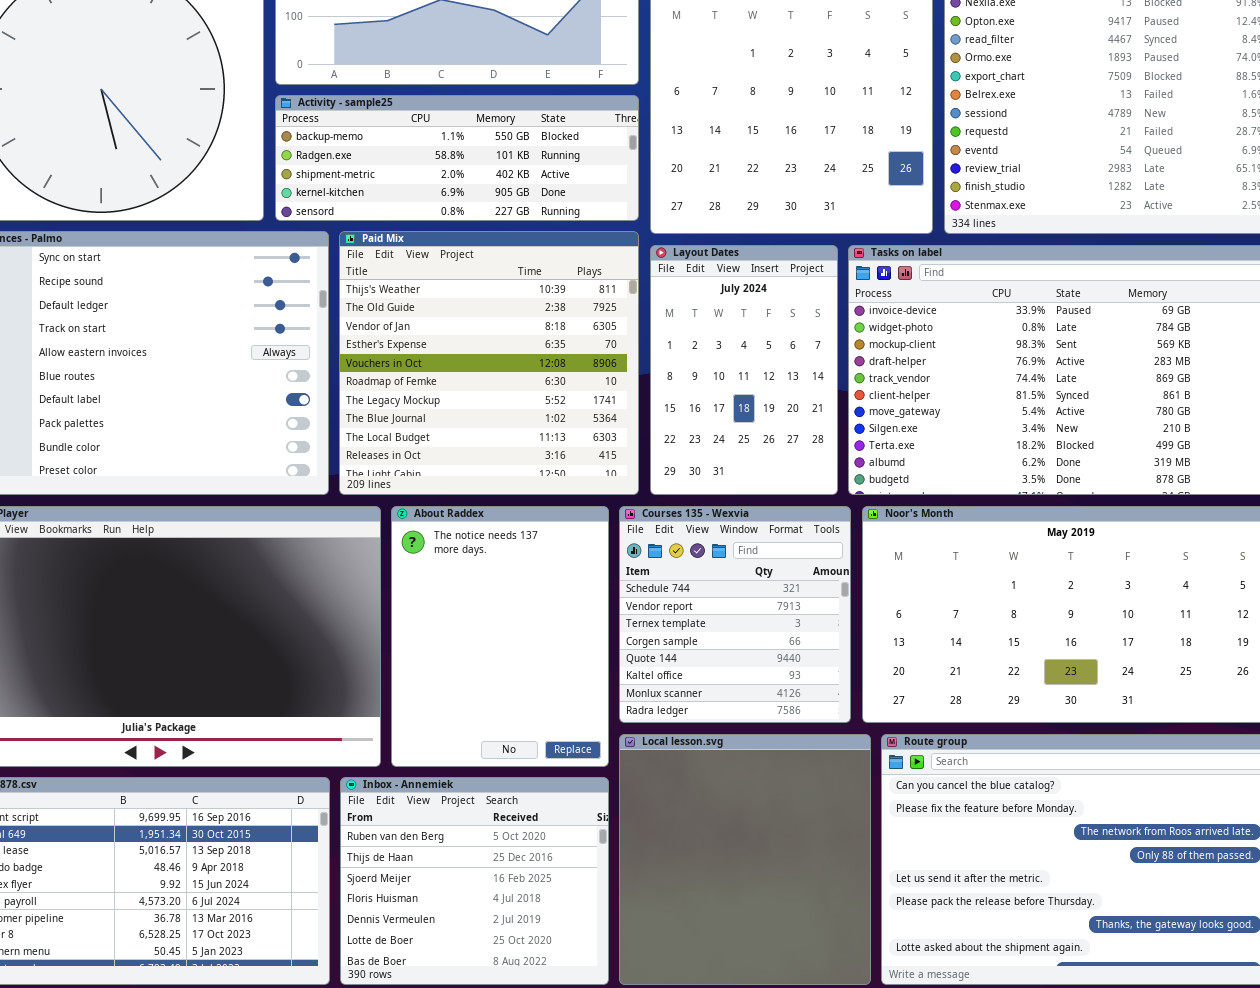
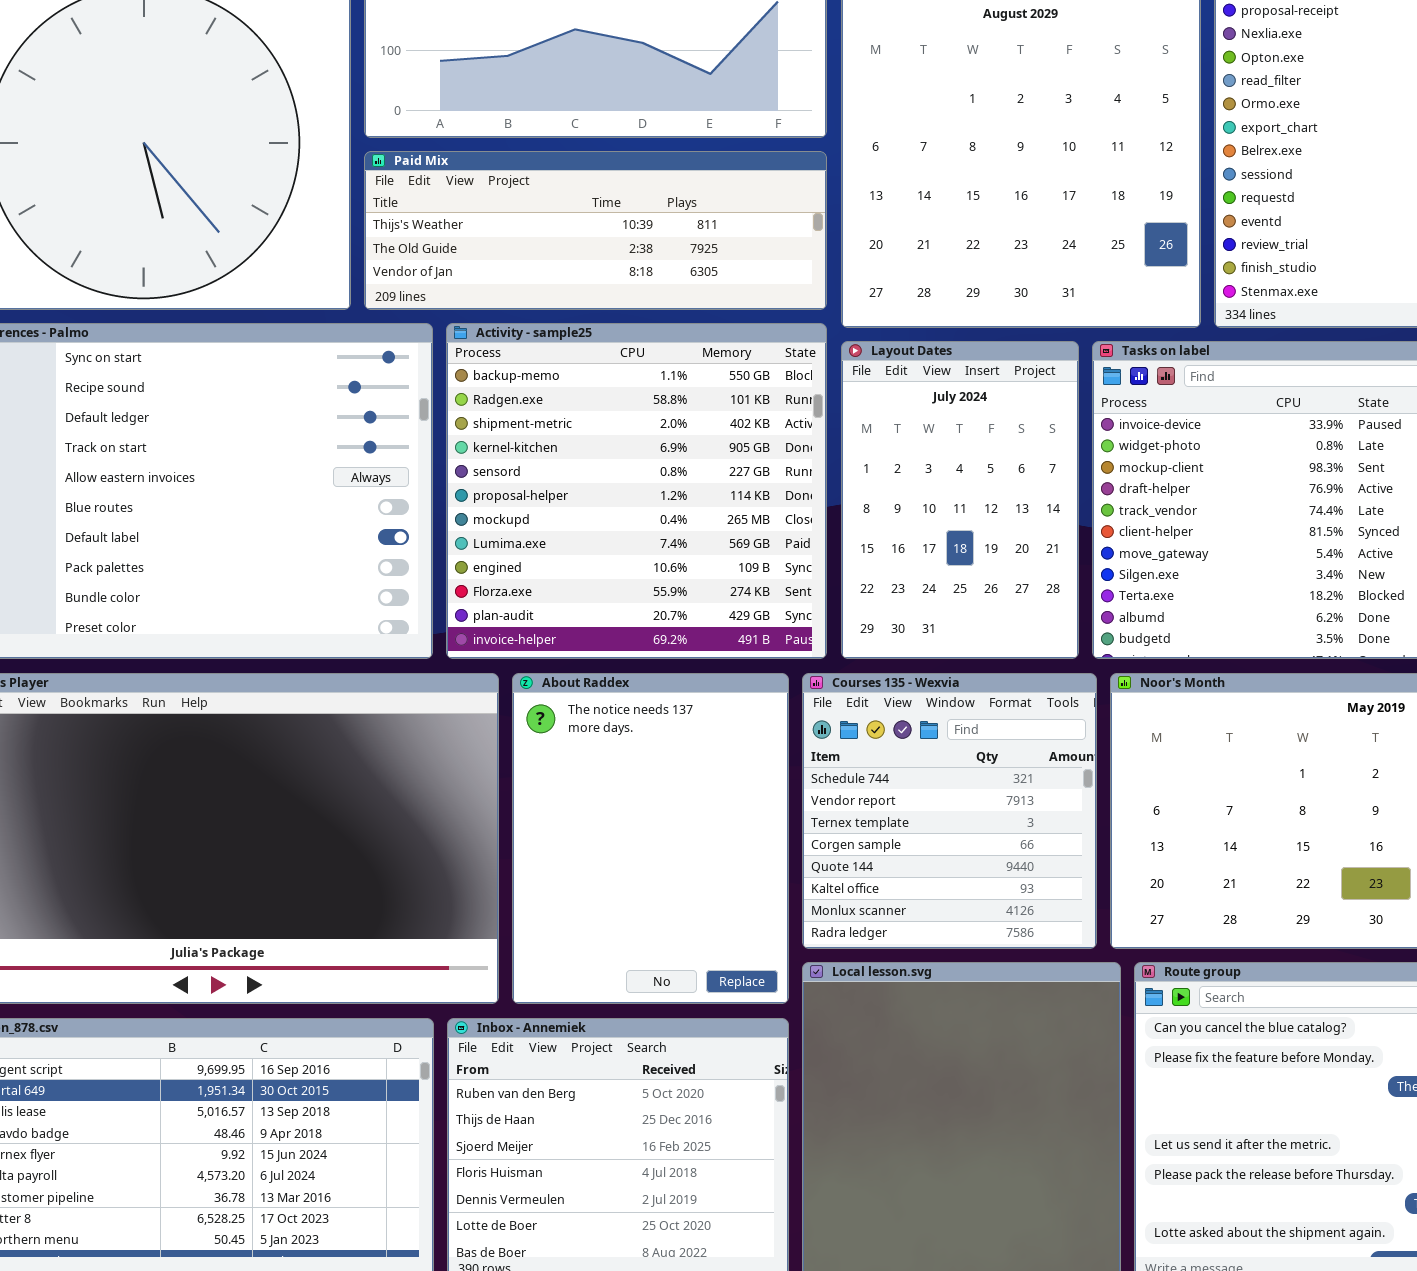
Activity - sample25: [275,95,639,221] -> [446,323,827,659], moved, resized
Paid Mix: [339,231,639,495] -> [364,151,827,310], moved, resized

